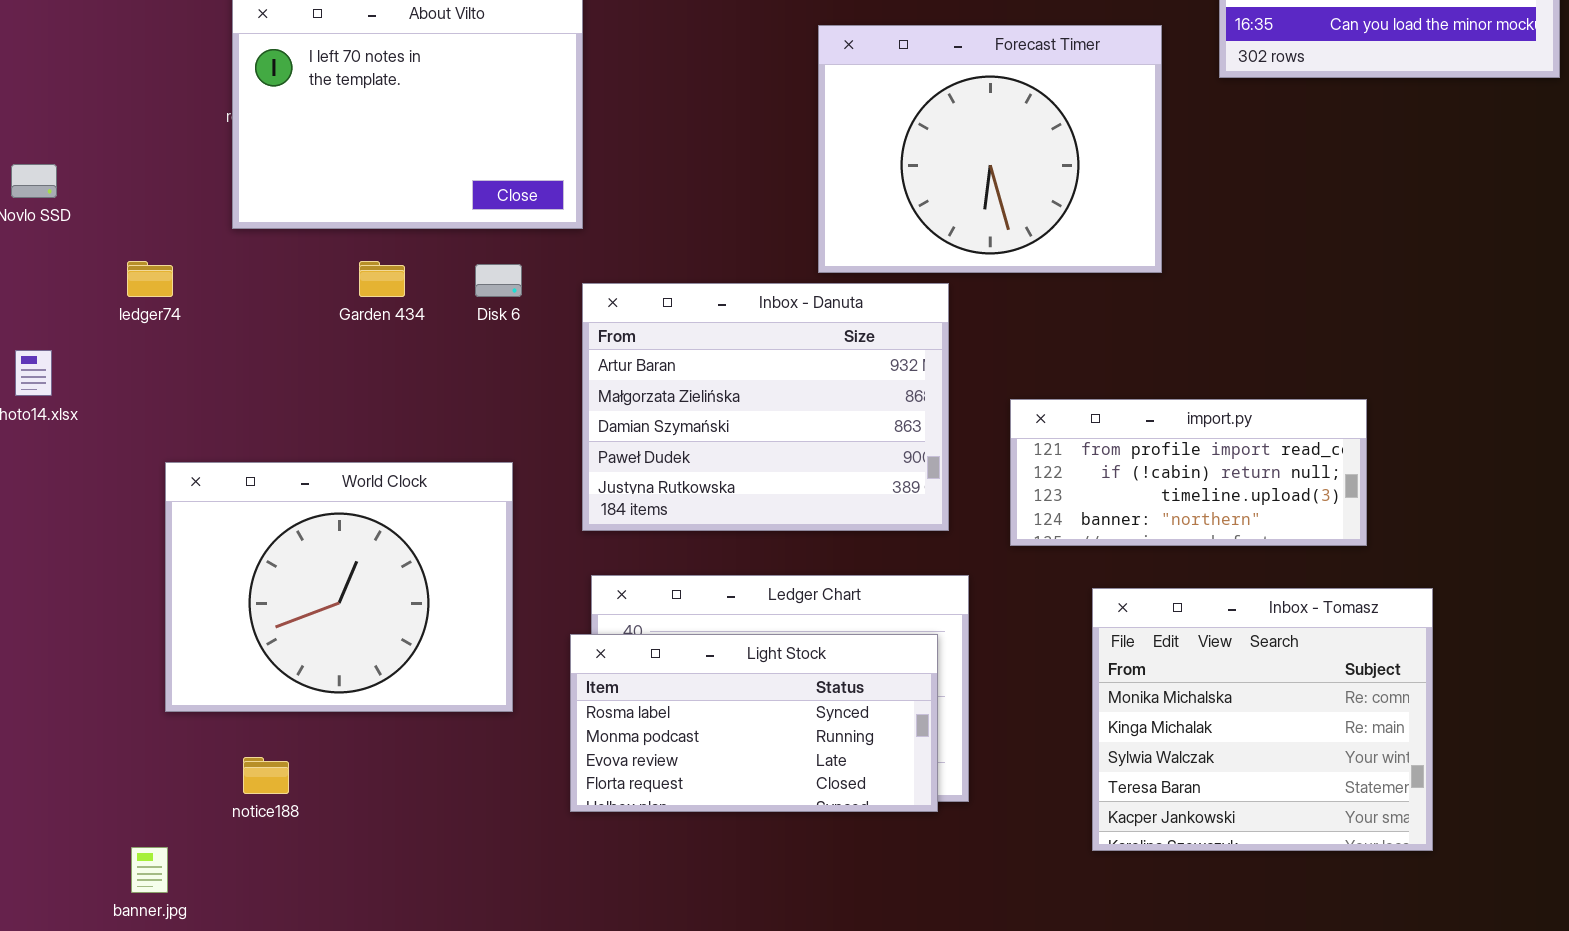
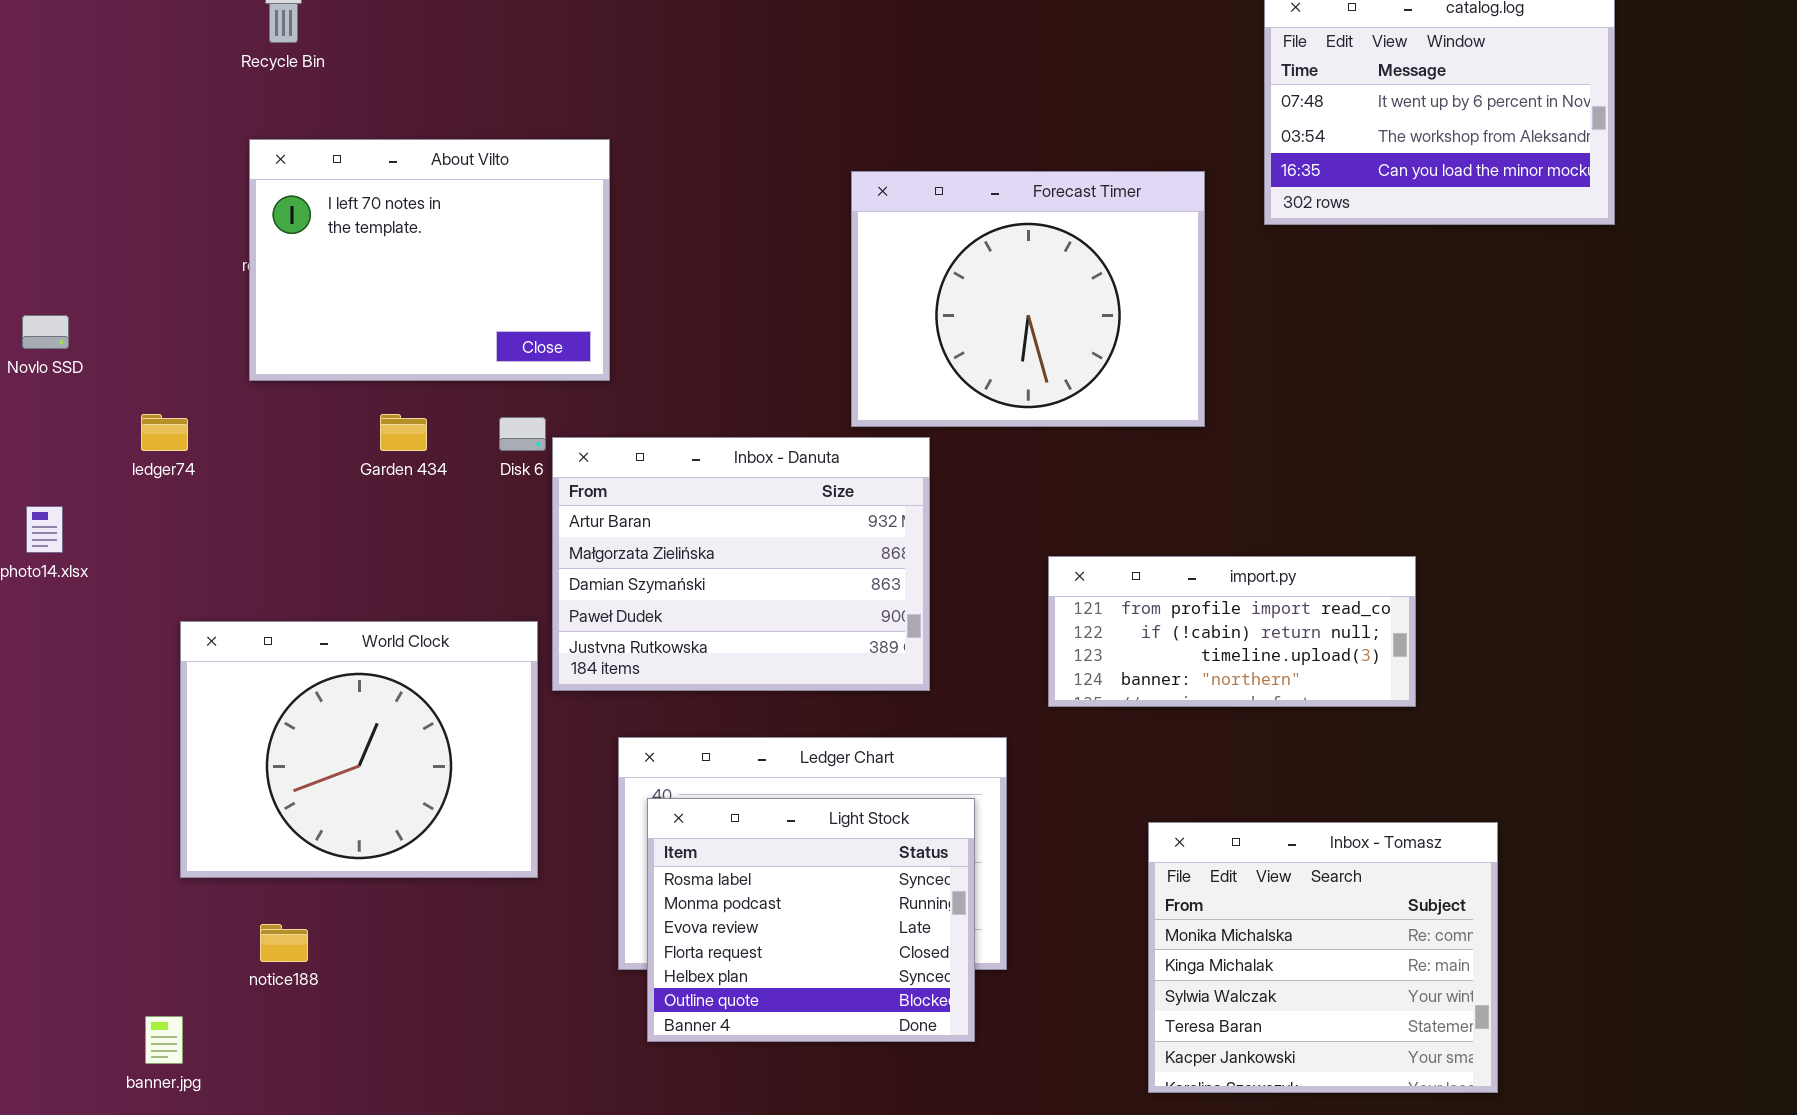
Inbox - Danuta: [582,283,949,531] -> [552,437,930,691], moved
Inbox - Tomasz: [1092,588,1433,851] -> [1148,822,1498,1093], moved
Light Stock: [570,634,938,812] -> [647,798,975,1042], resized

